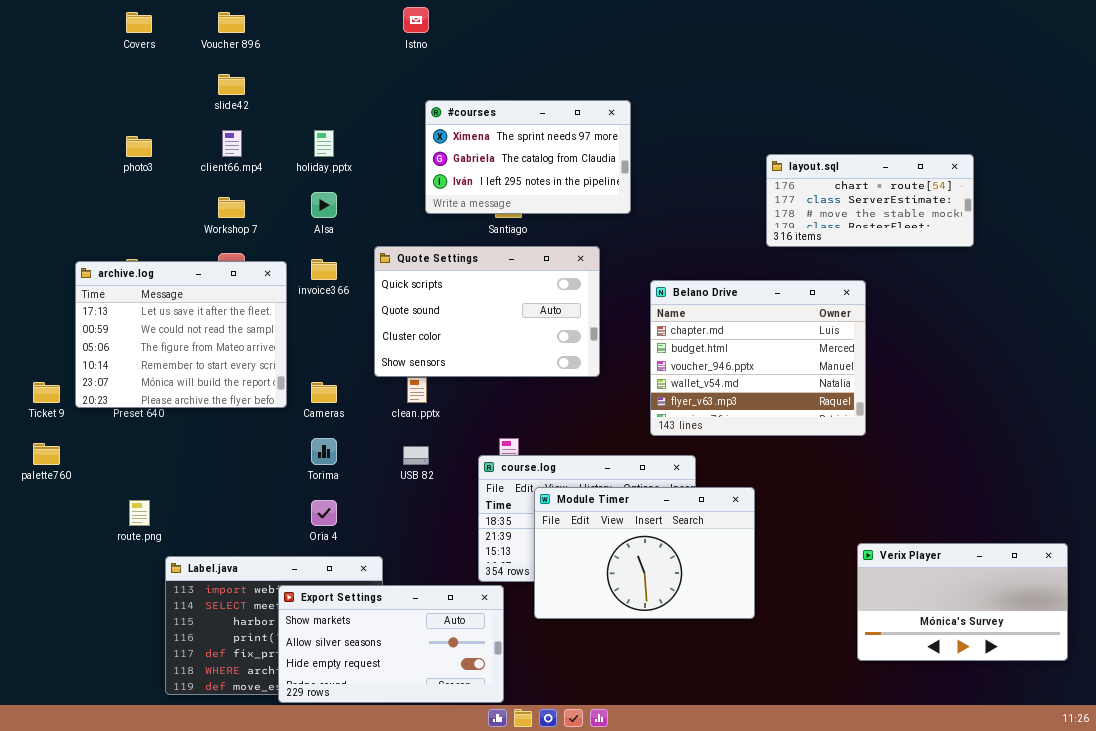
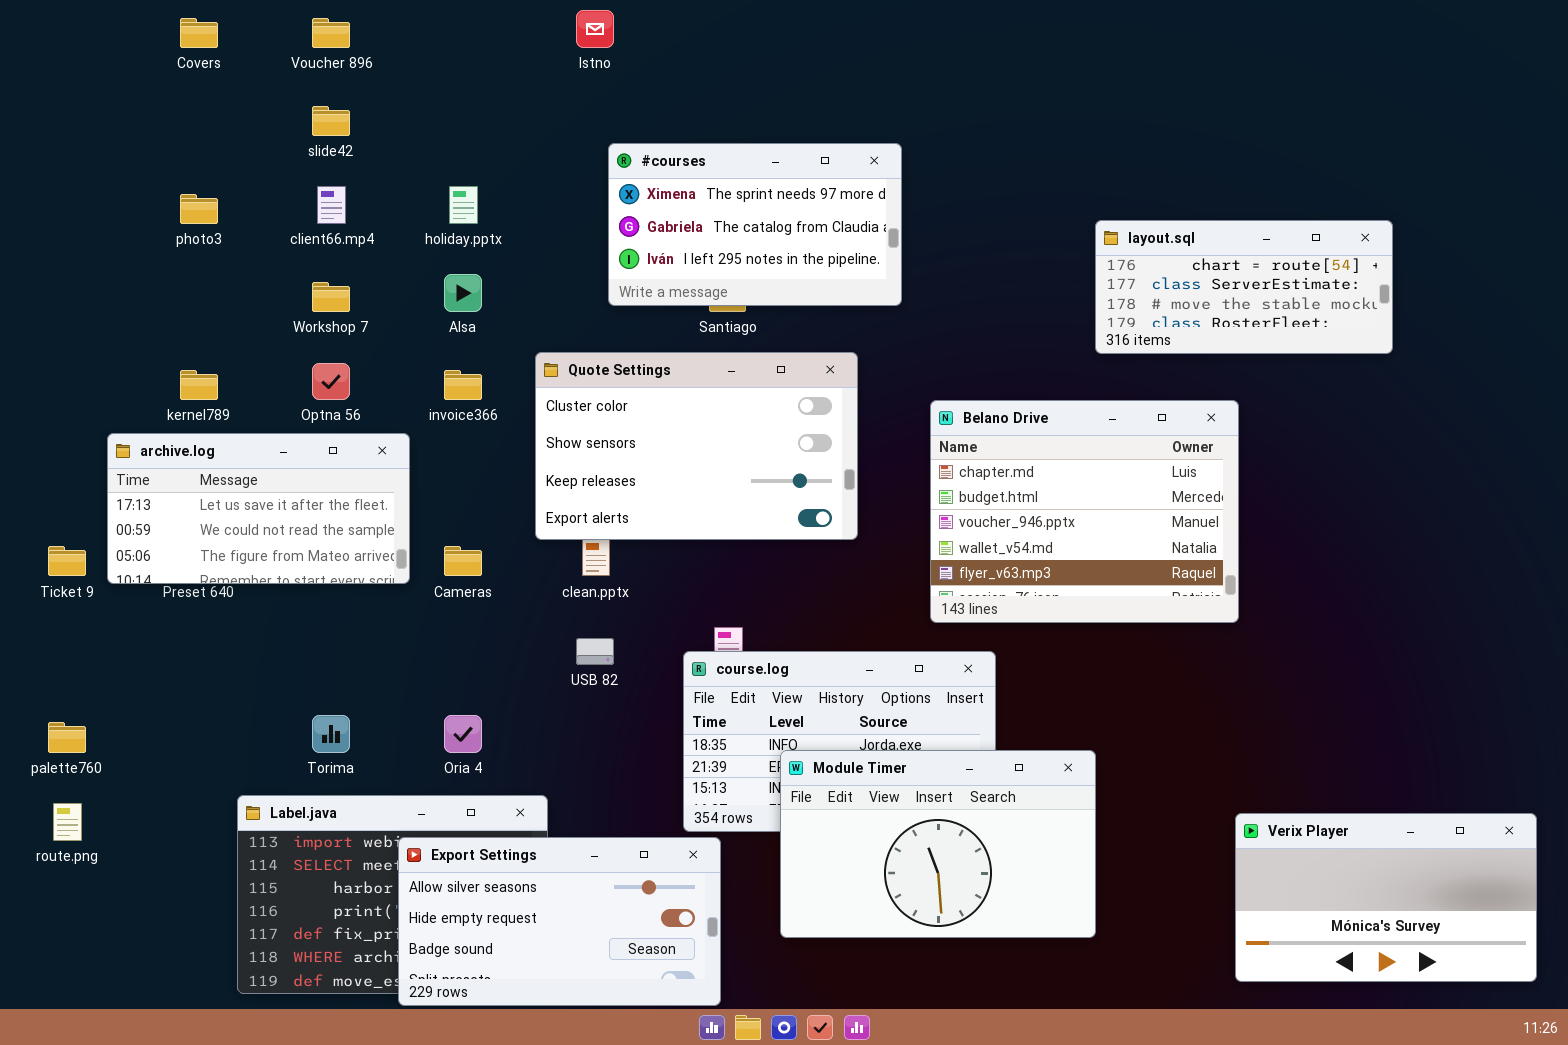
Quote Settings: [374,246,600,377] -> [535,352,858,540], scrolled down 2 rows
archive.log: [75,261,287,408] -> [107,433,410,584], resized
Torima: [311,438,337,465] -> [312,715,350,753], moved
palette760: [33,443,60,465] -> [48,722,86,753], moved
Module Timer: [534,487,755,619] -> [780,750,1096,938], moved
route.png: [129,500,150,526] -> [53,803,82,841], moved
Verix Player: [857,543,1068,661] -> [1235,813,1537,982], moved
Export Settings: [278,585,504,703] -> [398,837,721,1006], scrolled down 1 row

